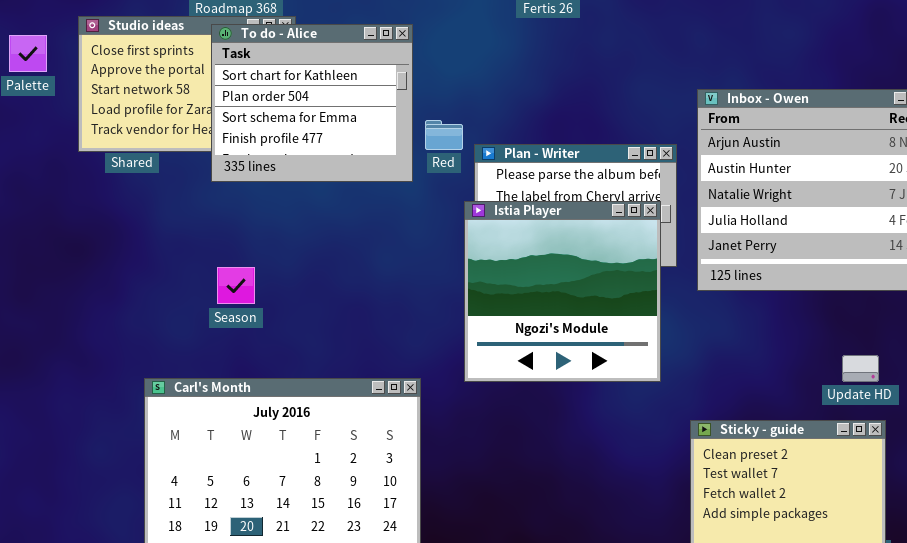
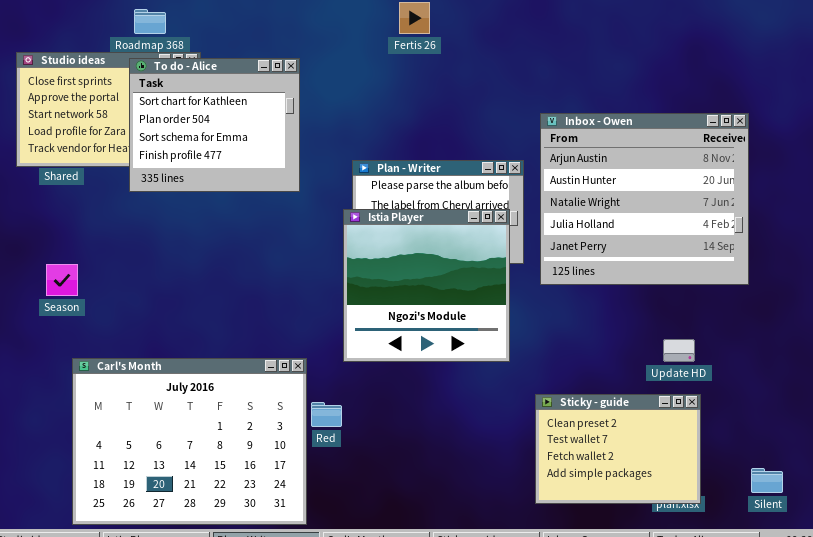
Red: [425,120,463,150] -> [311,402,342,427], moved
Season: [217,267,255,304] -> [46,264,78,296], moved

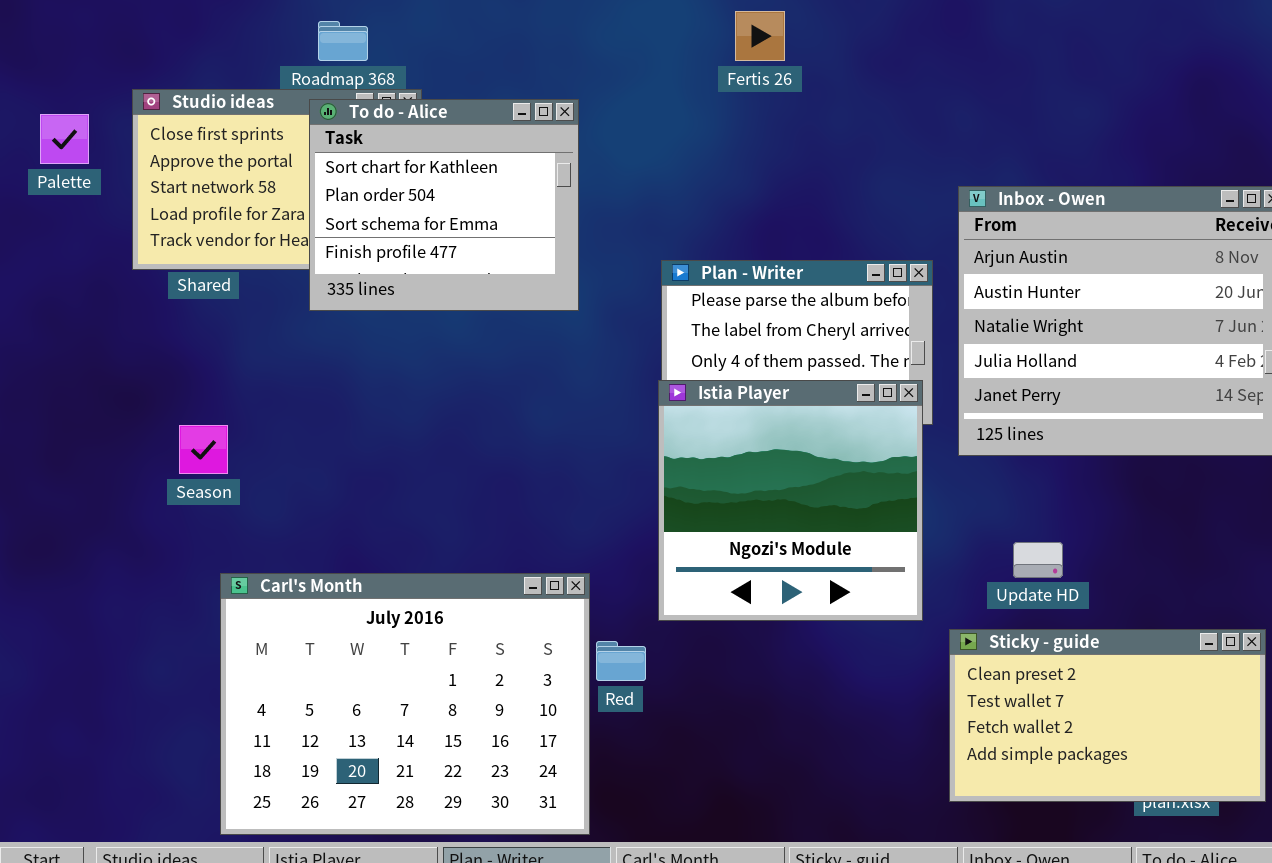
Istia Player: [343,209,510,362] -> [658,380,923,621], moved
Update HD: [663,339,695,362] -> [1013,542,1063,578], moved
Sticky - guide: [535,394,701,504] -> [949,629,1266,802], resized

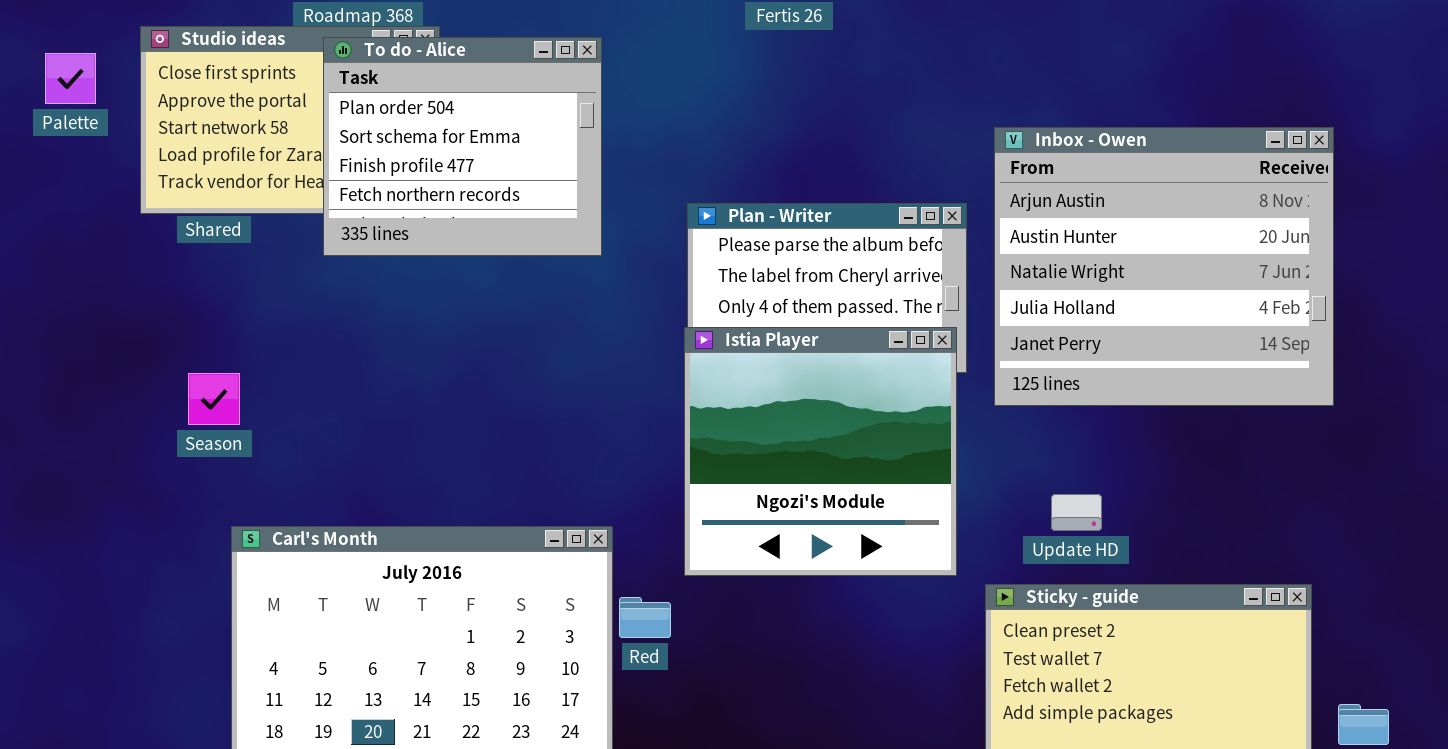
To do - Alice: [309,99,579,311] -> [323,37,602,256], scrolled down 1 row

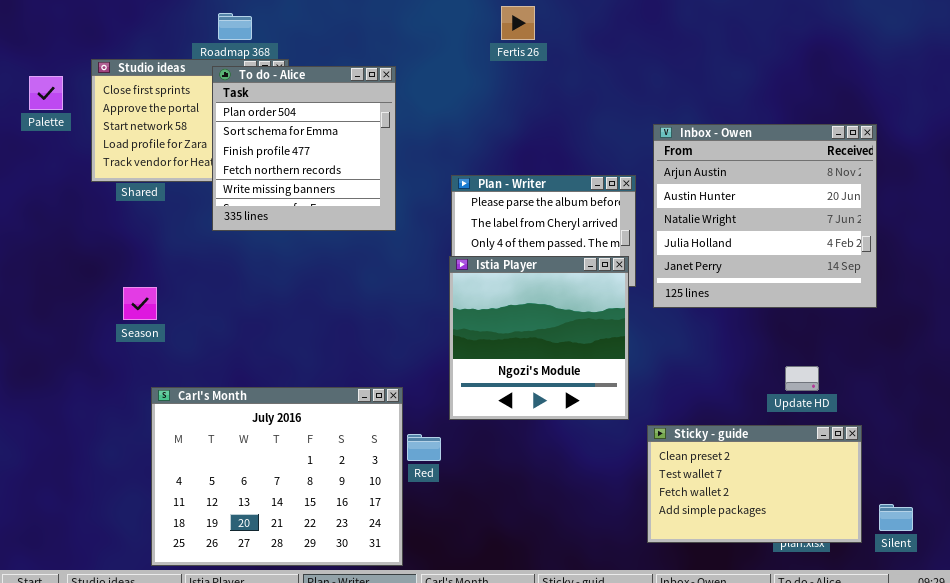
To do - Alice: [323,37,602,256] -> [212,66,396,231], resized
Update HD: [1051,494,1102,531] -> [785,366,819,391], moved

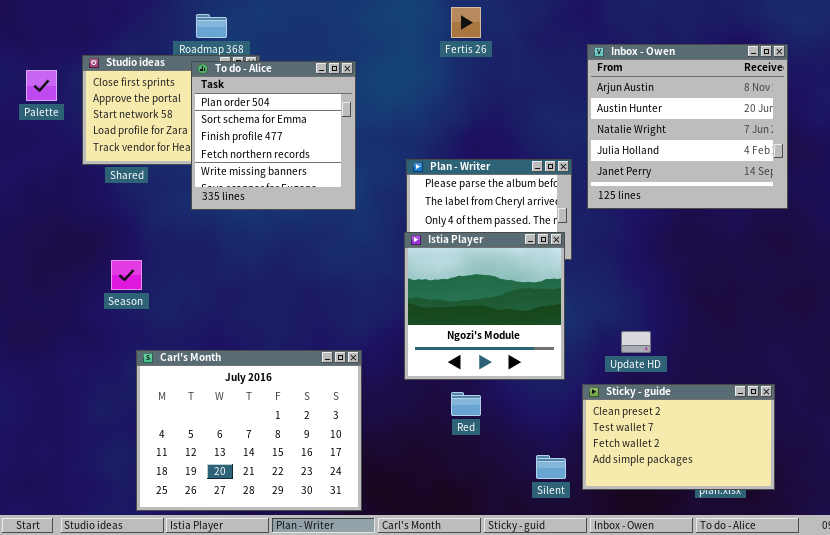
Inbox - Owen: [653,124,877,308] -> [587,44,788,209], moved
Update HD: [785,366,819,391] -> [621,331,651,353], moved
Red: [407,434,441,461] -> [451,392,481,416], moved
Silent: [879,504,913,531] -> [536,455,566,479], moved

